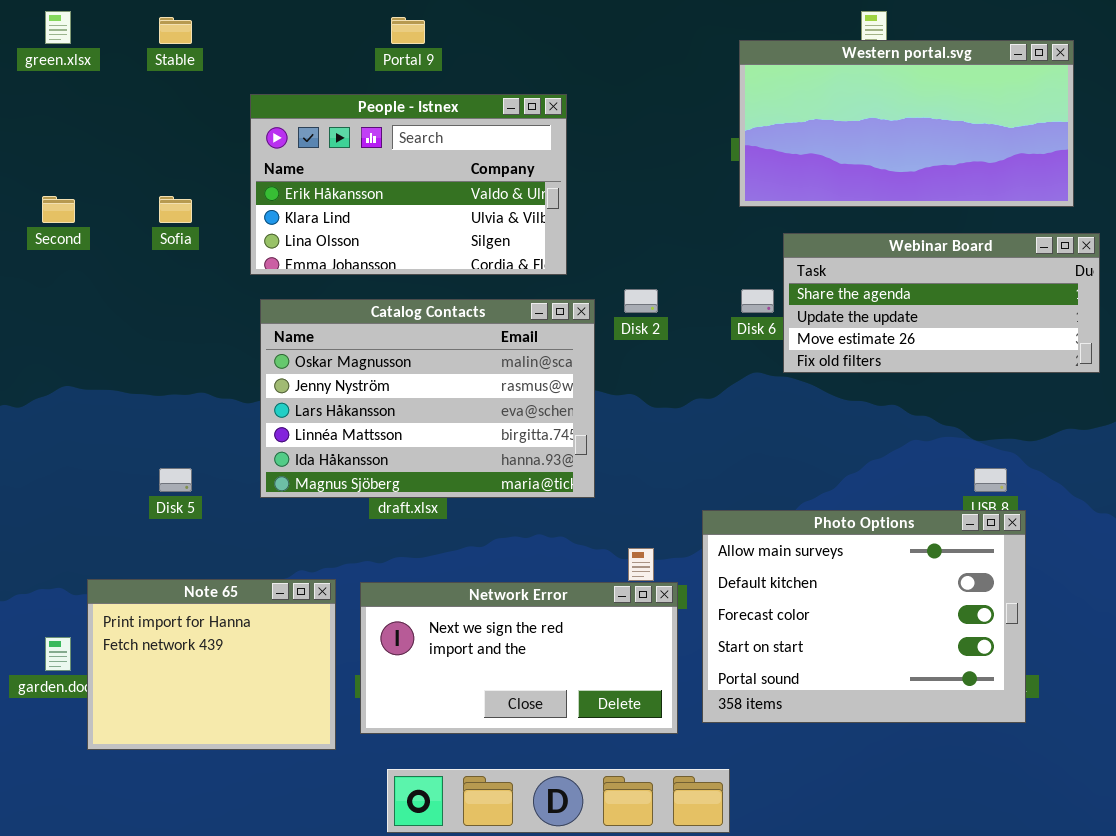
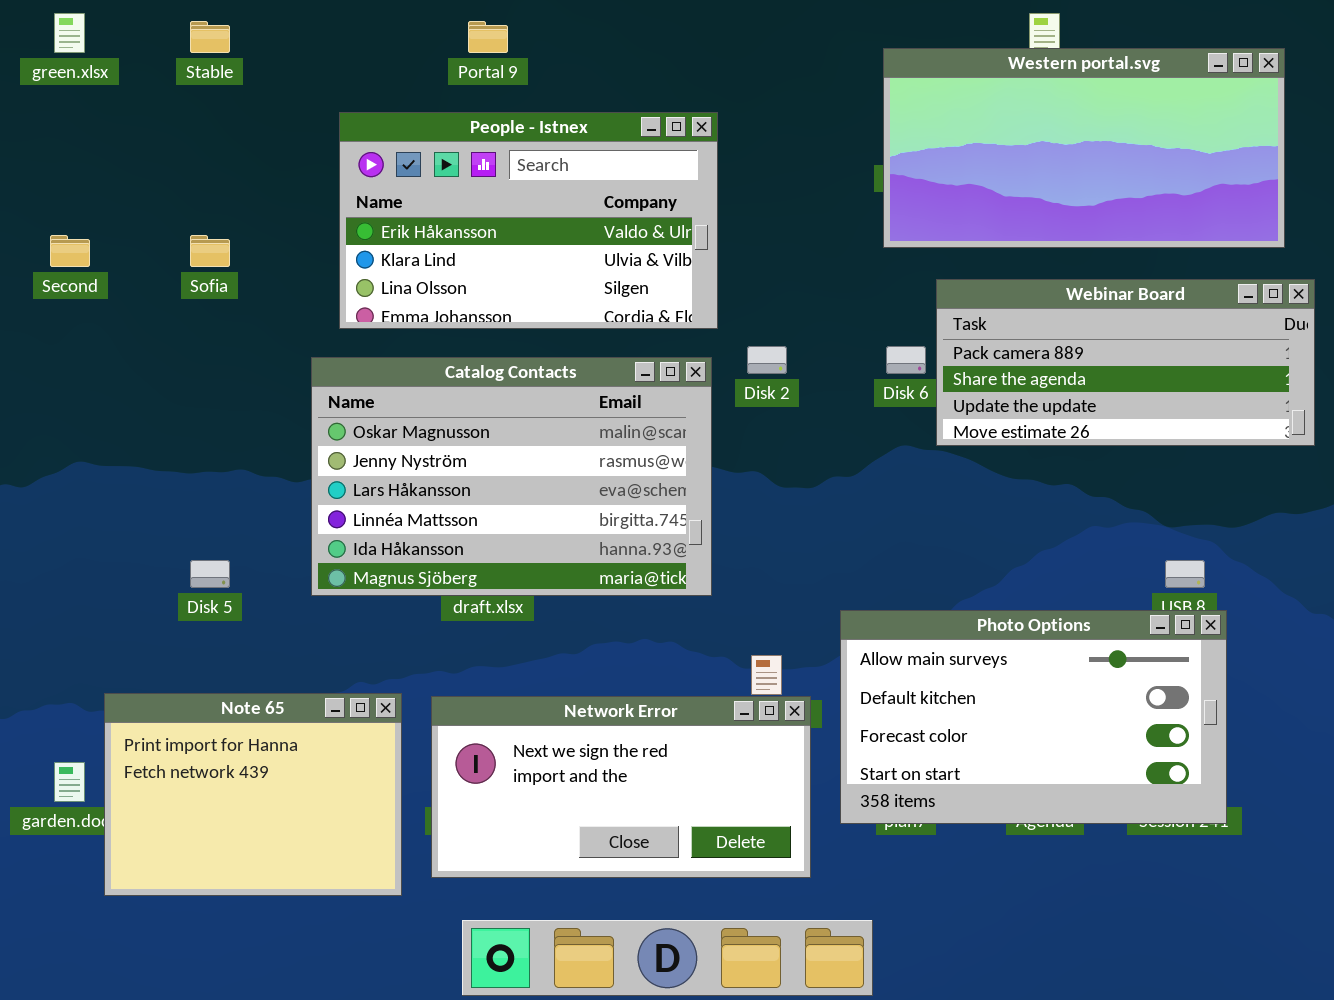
People - Istnex: [250,94,567,275] -> [339,112,718,329], moved
Webinar Board: [783,233,1100,373] -> [936,279,1315,446], scrolled up 1 row
Photo Options: [702,510,1026,723] -> [840,610,1227,824], resized

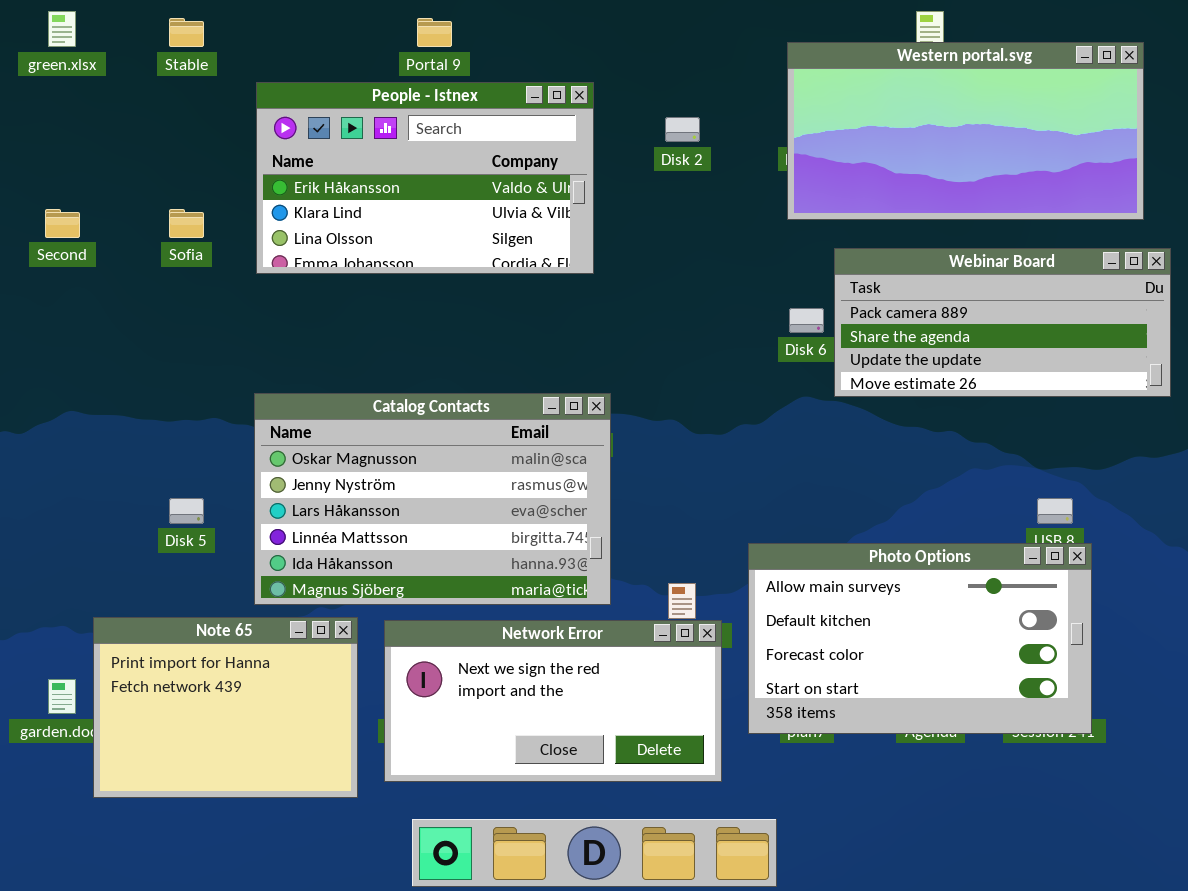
People - Istnex: [339,112,718,329] -> [256,82,594,274], moved
Disk 2: [747,346,787,374] -> [665,117,700,142], moved
Catalog Contacts: [311,357,712,596] -> [254,393,611,605], moved

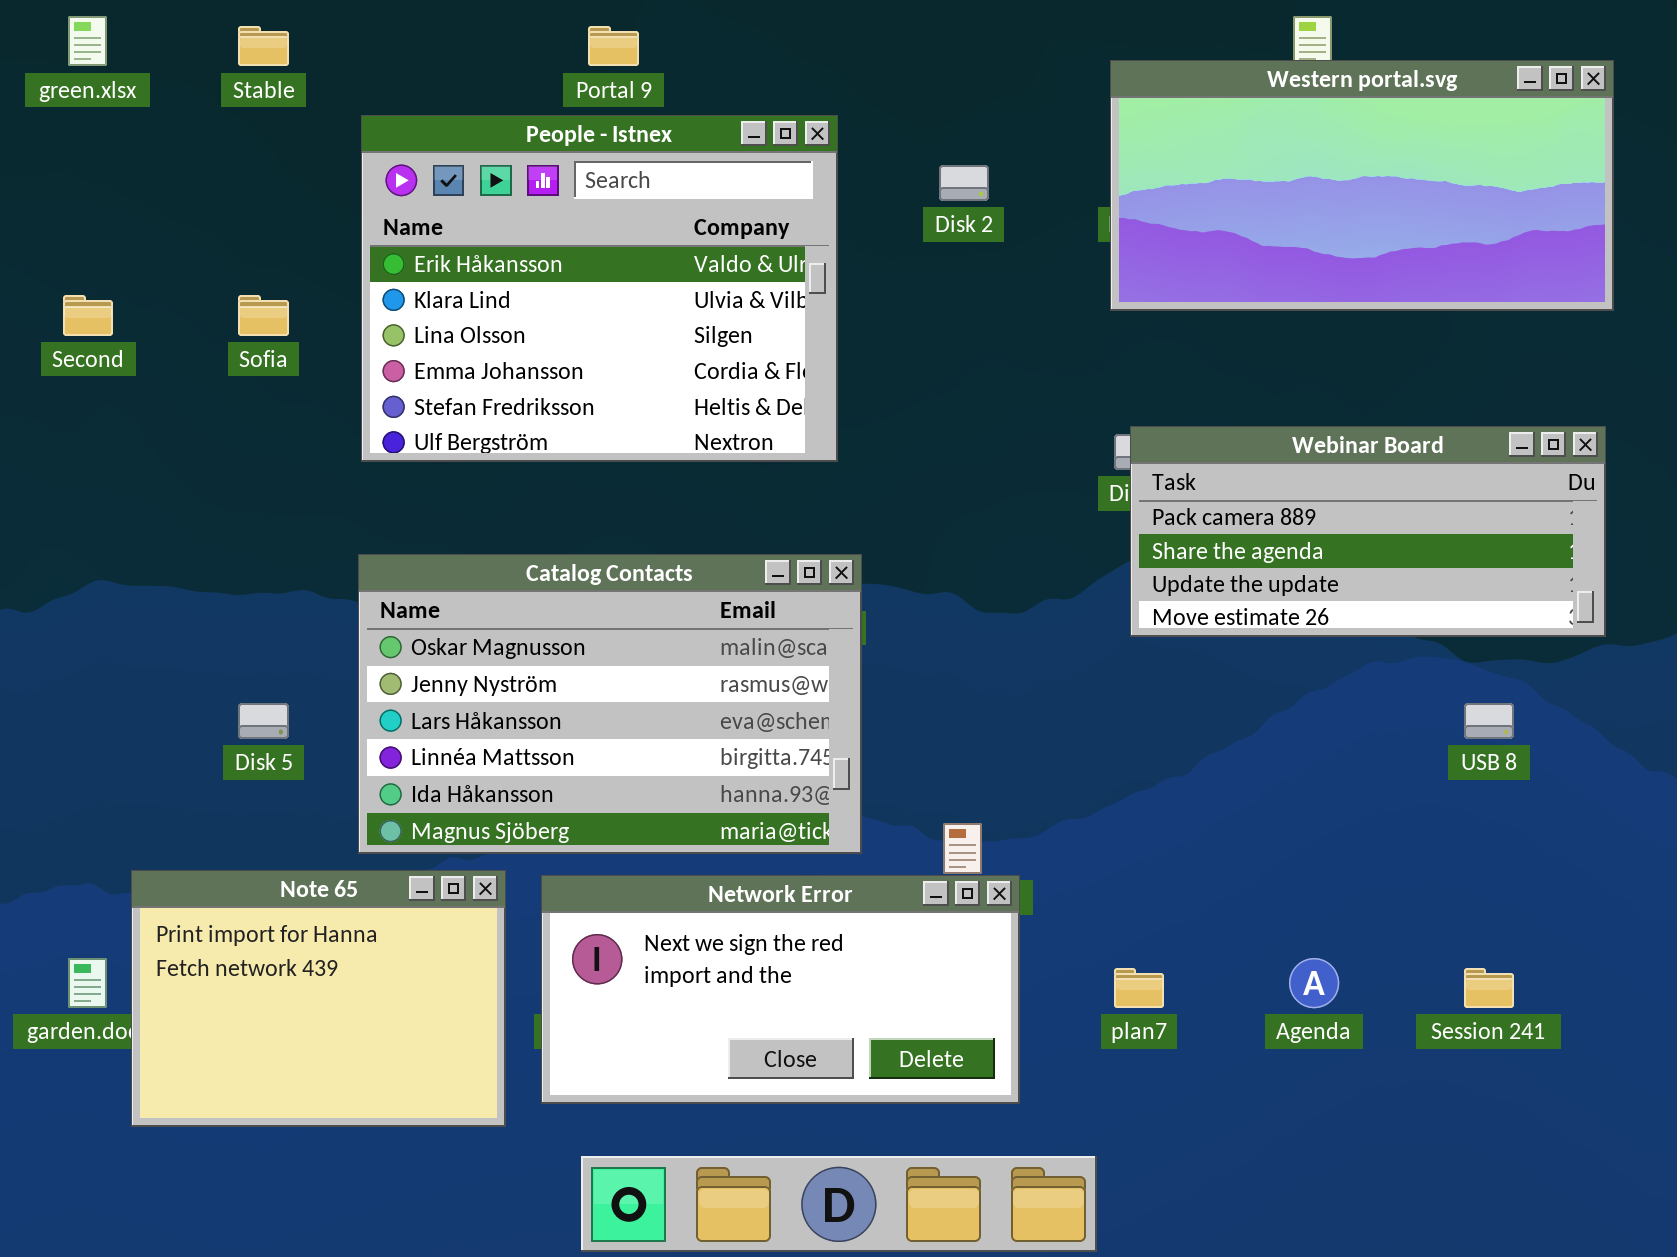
People - Istnex: [256,82,594,274] -> [361,115,838,462], resized
Webinar Board: [834,248,1171,397] -> [1130,426,1606,637], moved
Photo Options: [748,543,1092,734] -> none, closed

